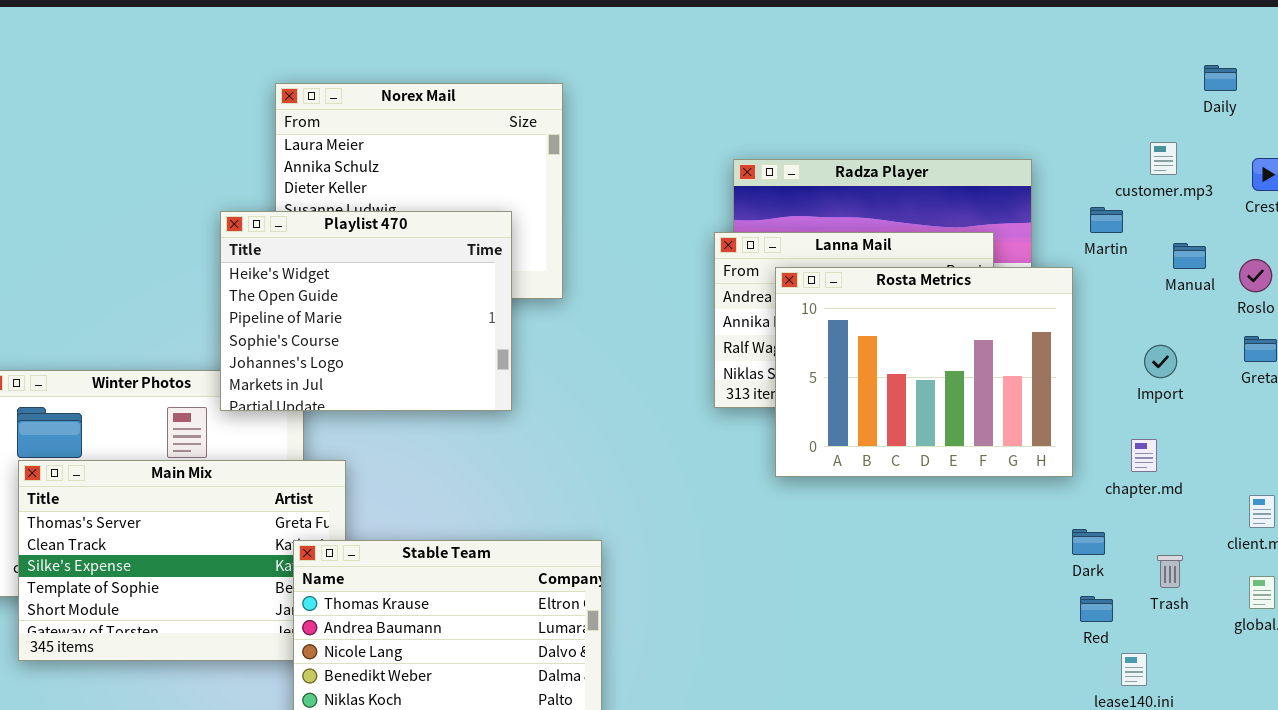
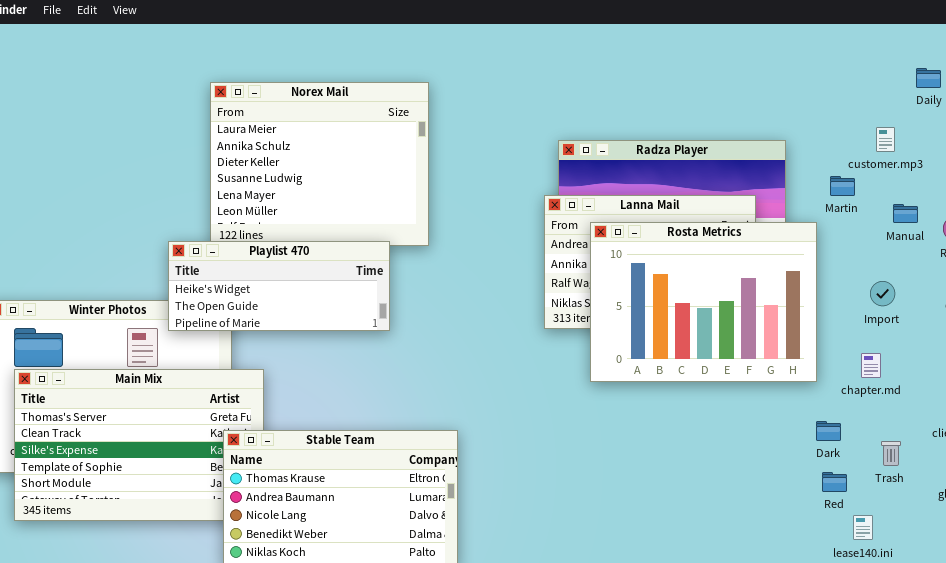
Playlist 470: [220,211,512,411] -> [168,241,390,331], resized

